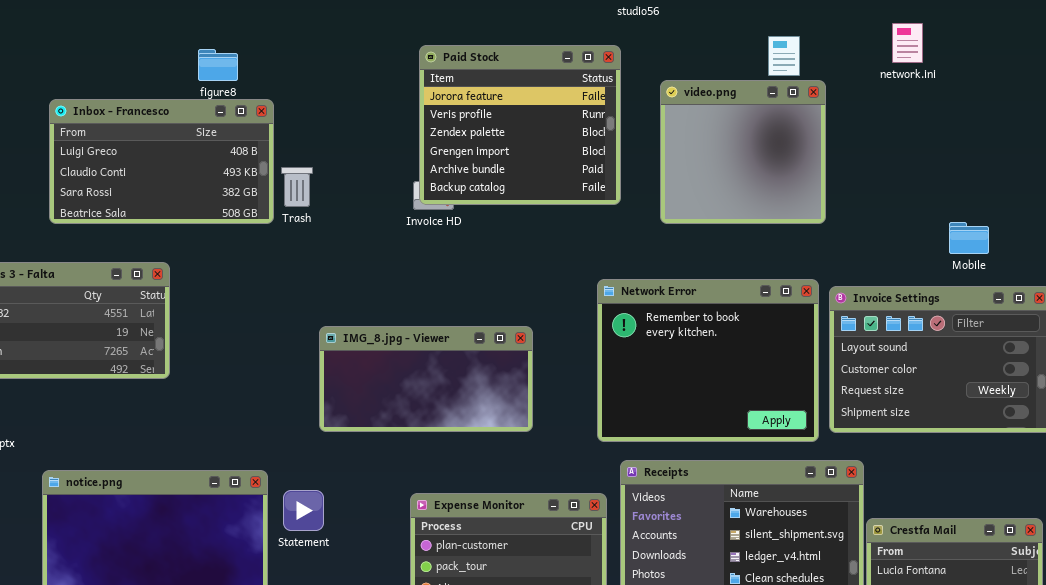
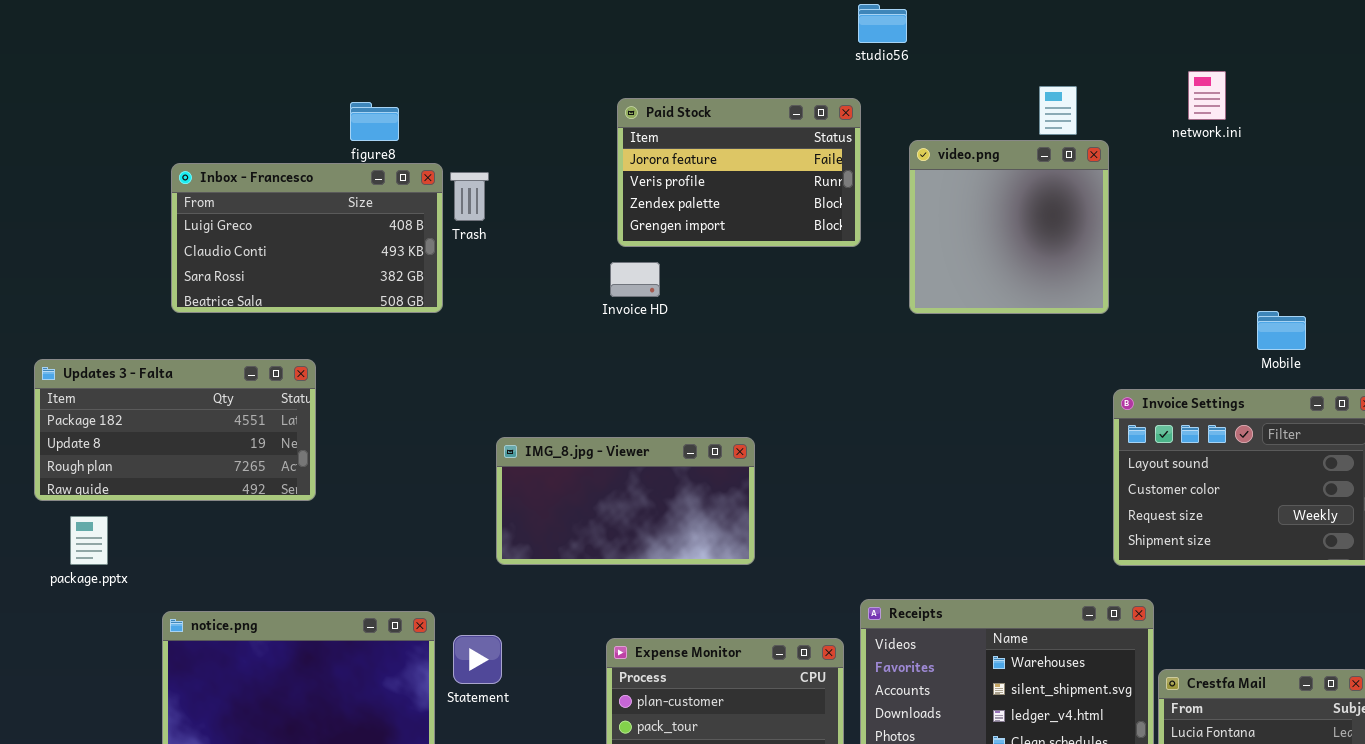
Paid Stock: [419,45,621,205] -> [617,98,861,247], resized
Trash: [281,167,313,207] -> [450,172,489,221], moved
Network Error: [597,279,819,442] -> none, closed

